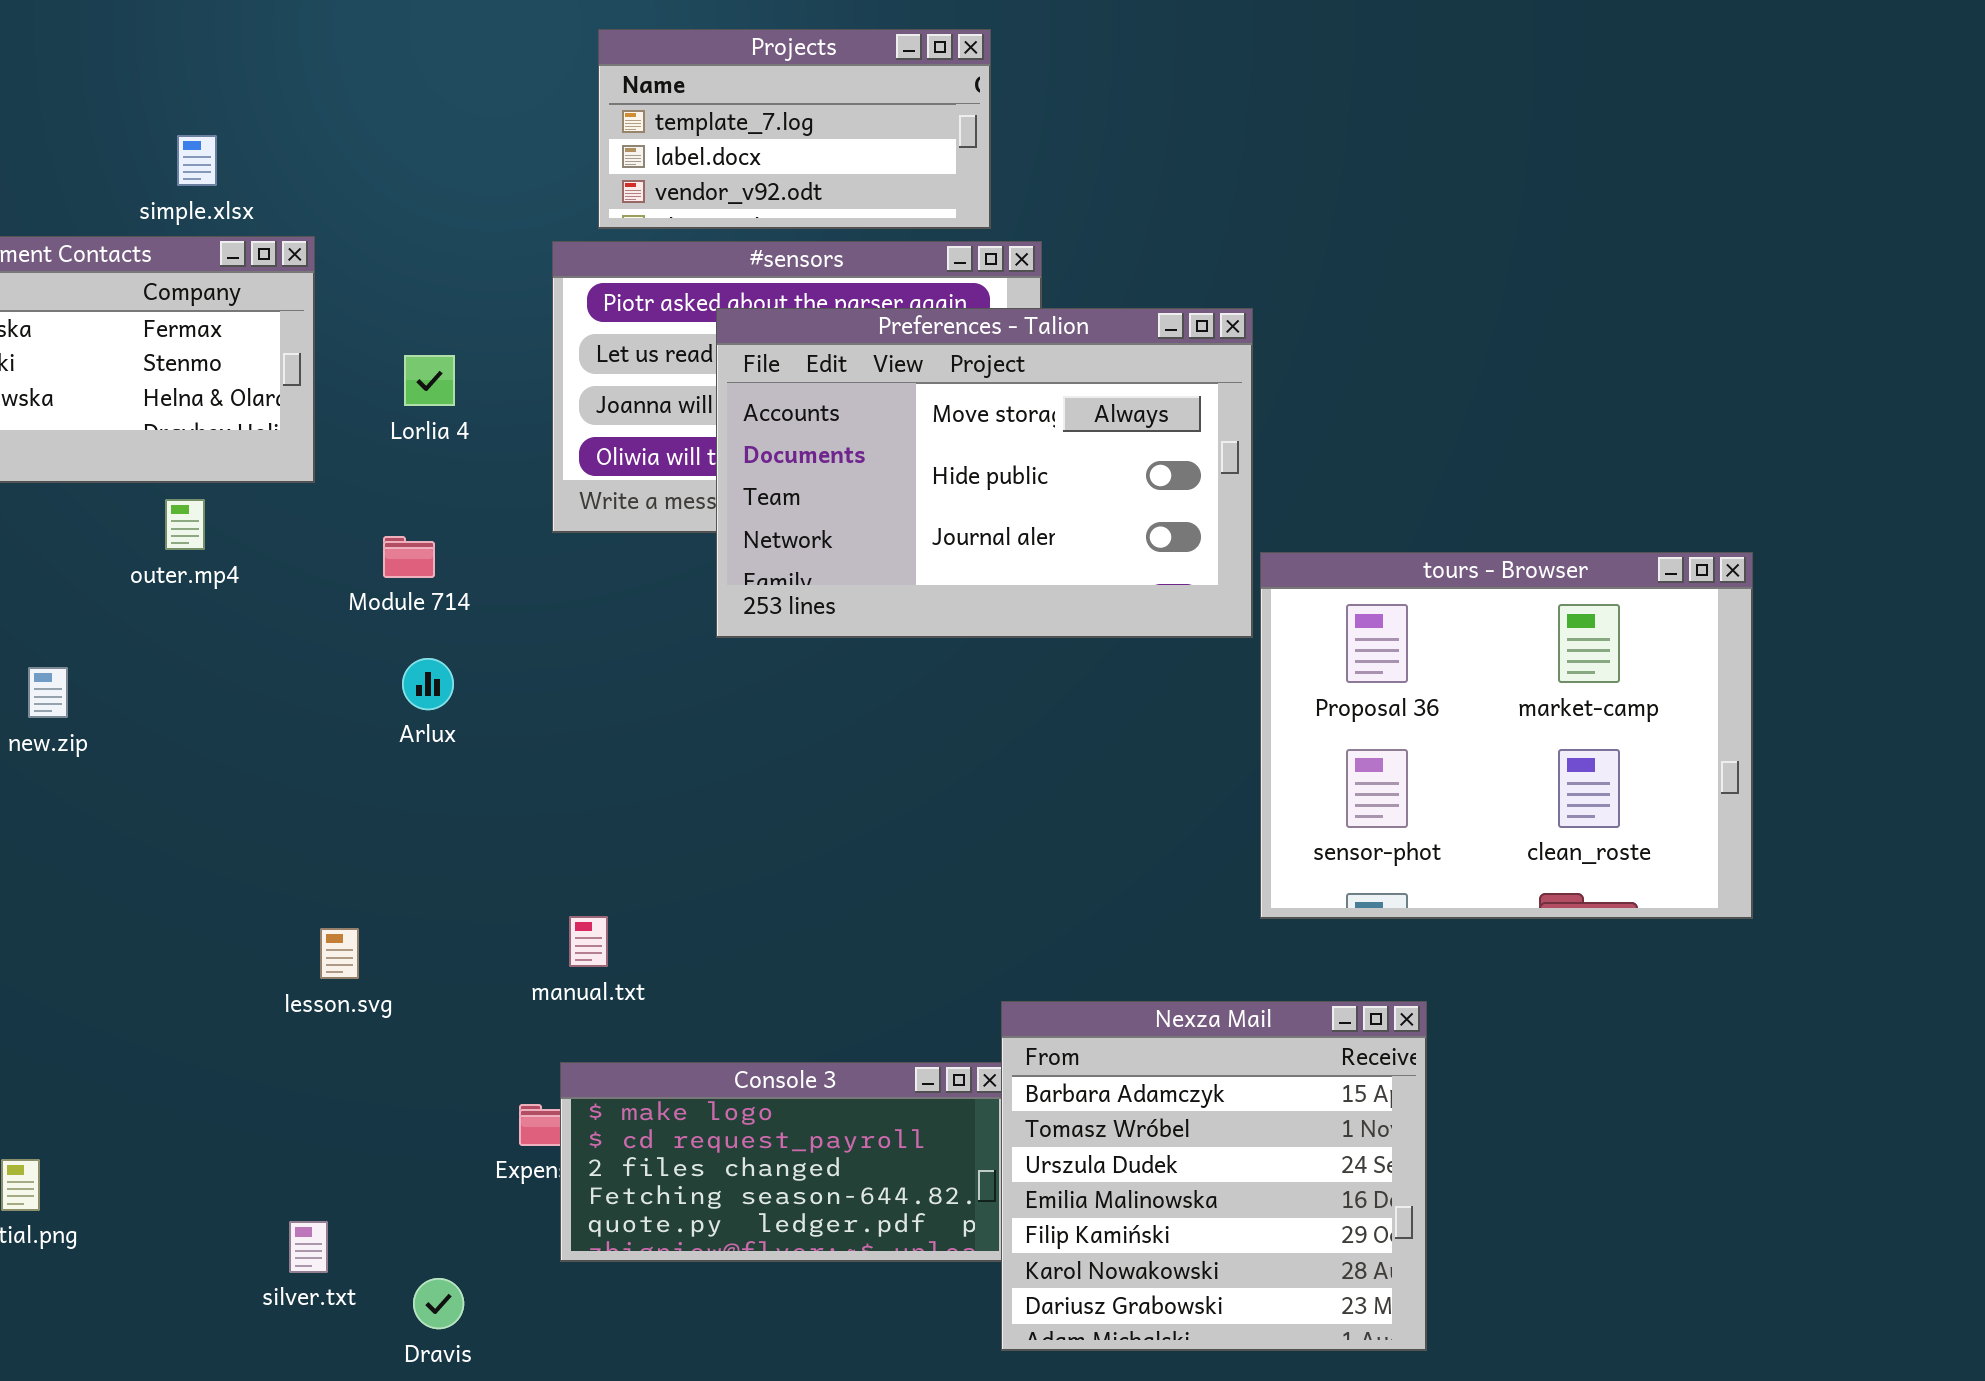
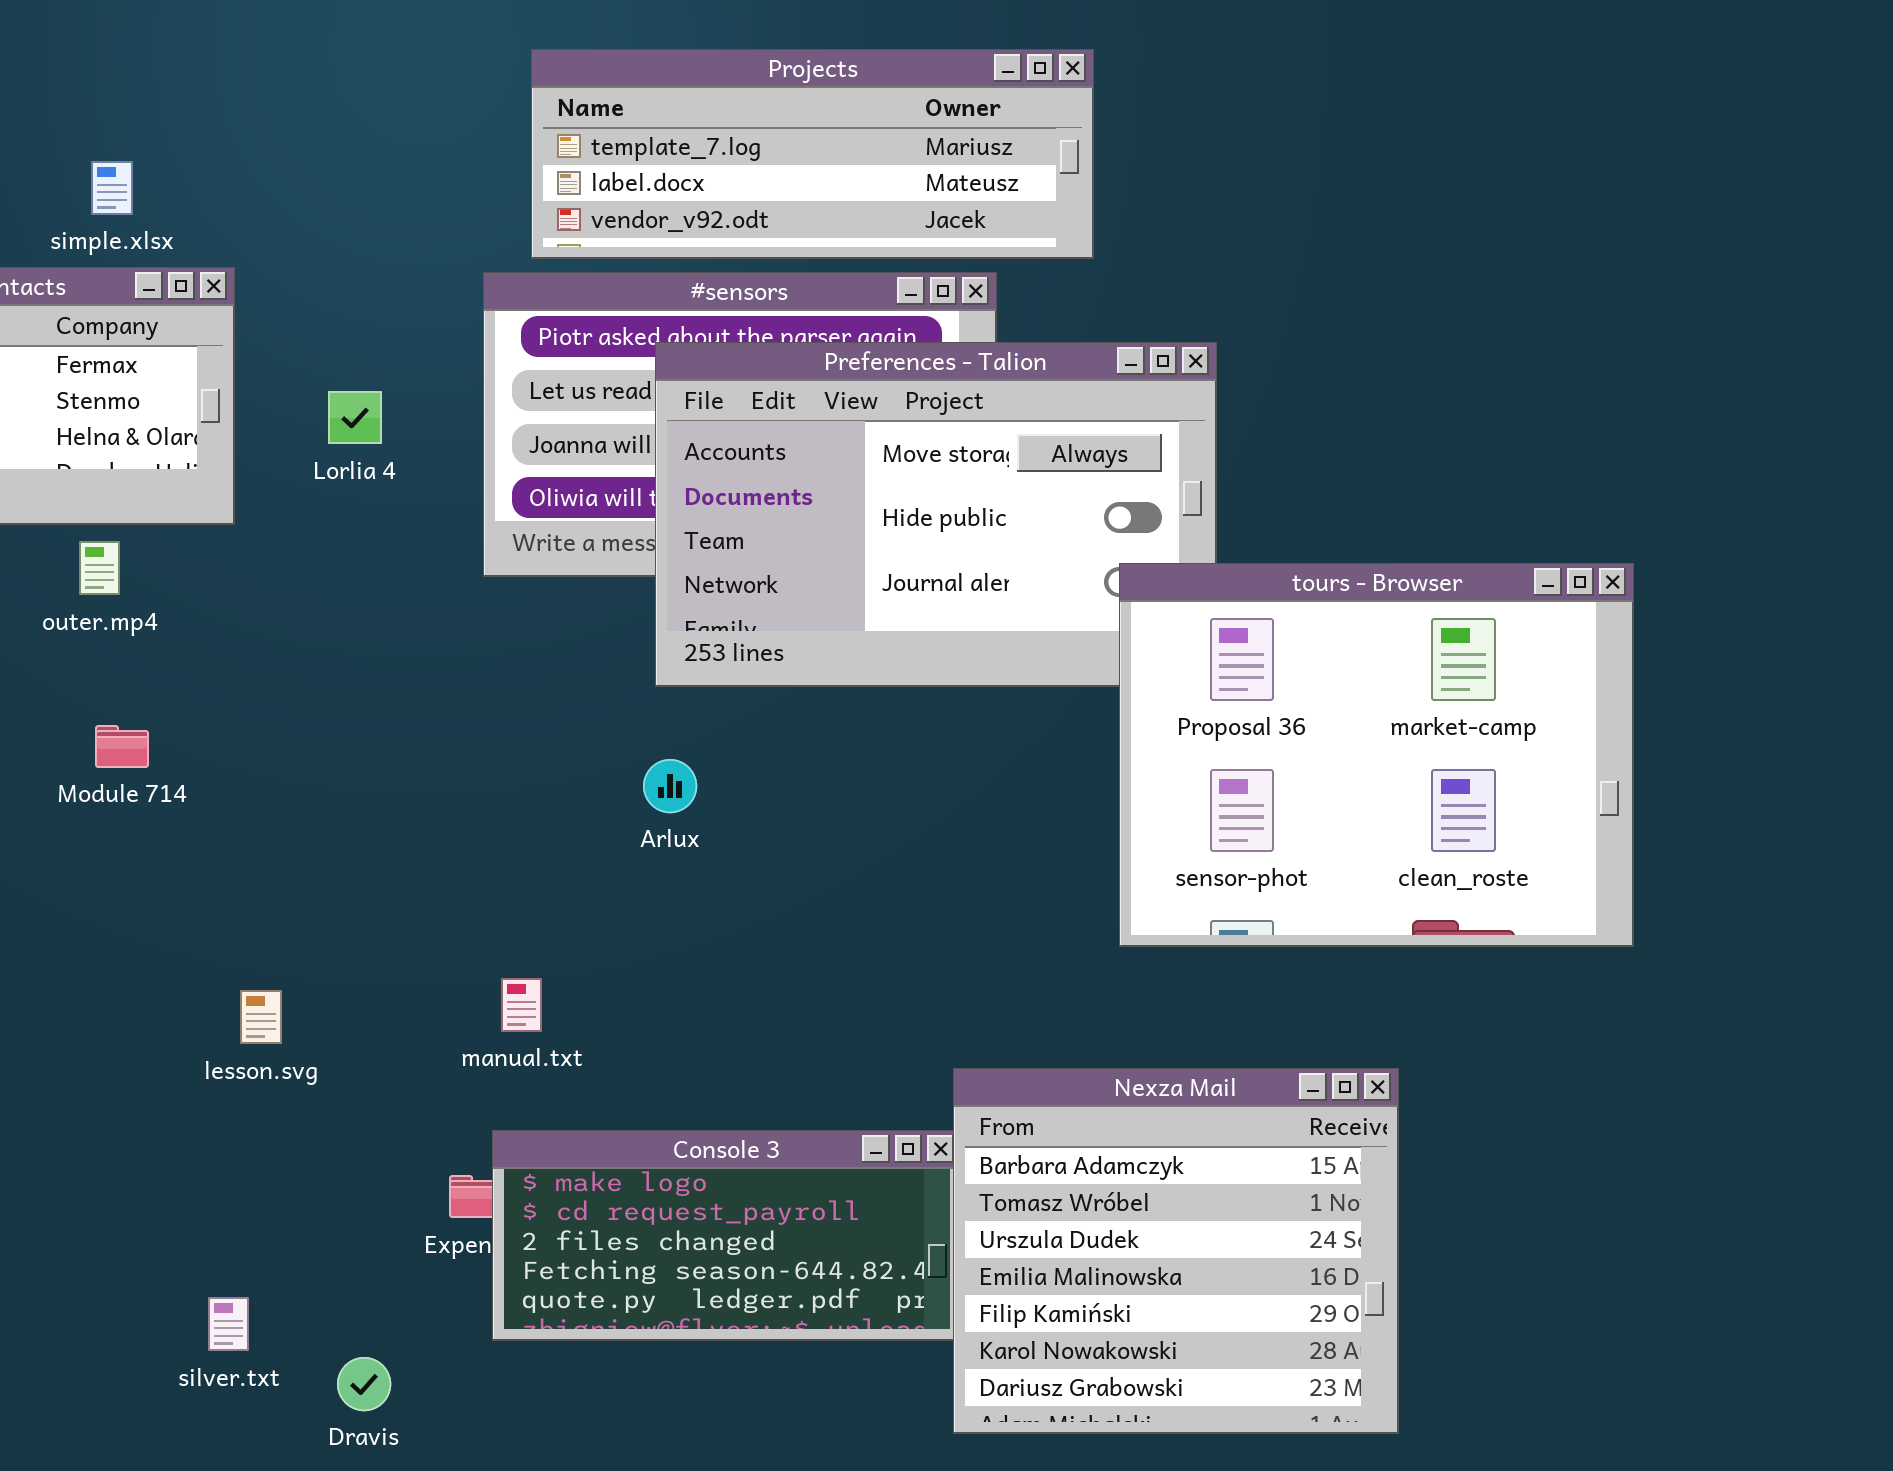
Projects: [598,29,991,229] -> [531,49,1094,259], resized
Module 714: [383,536,435,578] -> [95,725,149,768], moved
tours - Browser: [1260,552,1753,919] -> [1119,563,1634,947], moved
Arlux: [402,658,454,710] -> [643,759,697,813], moved

